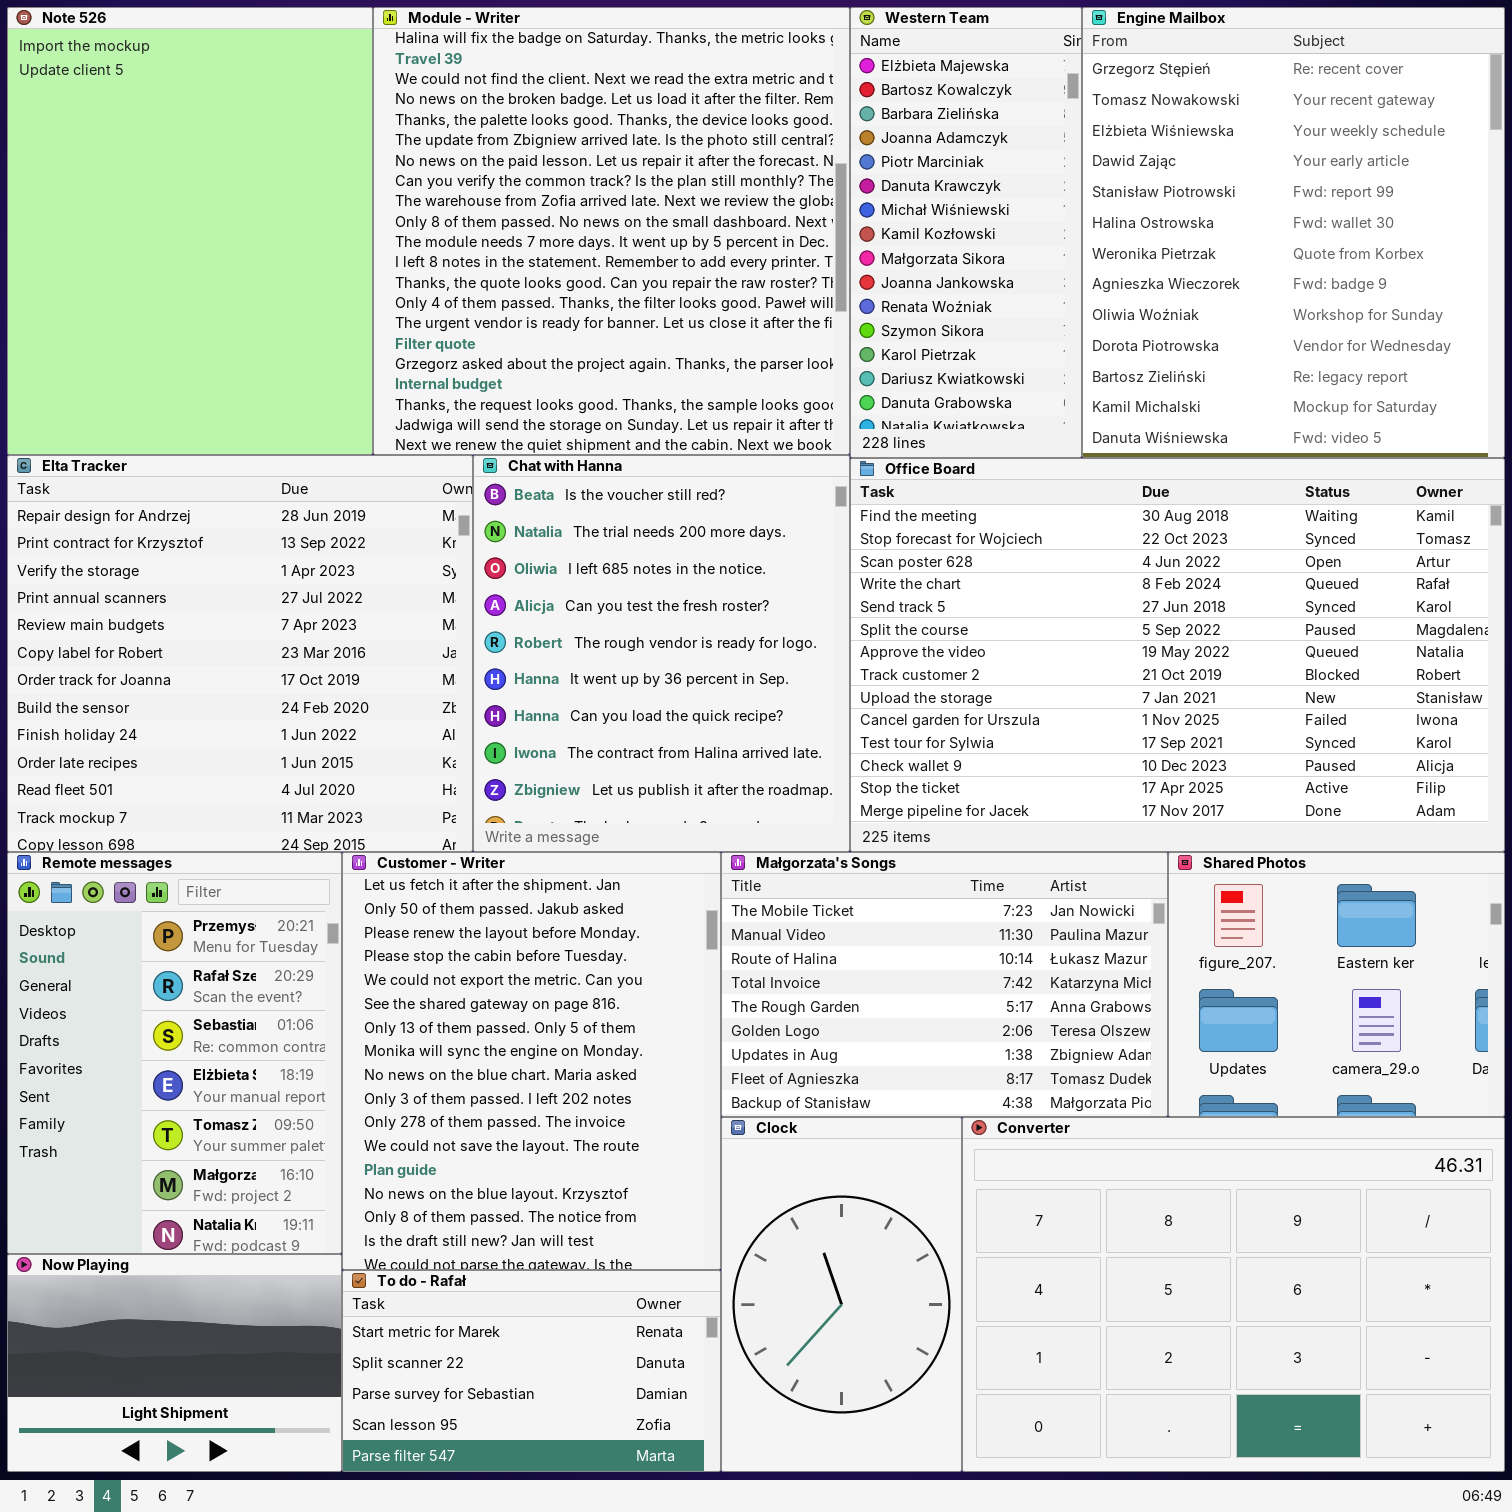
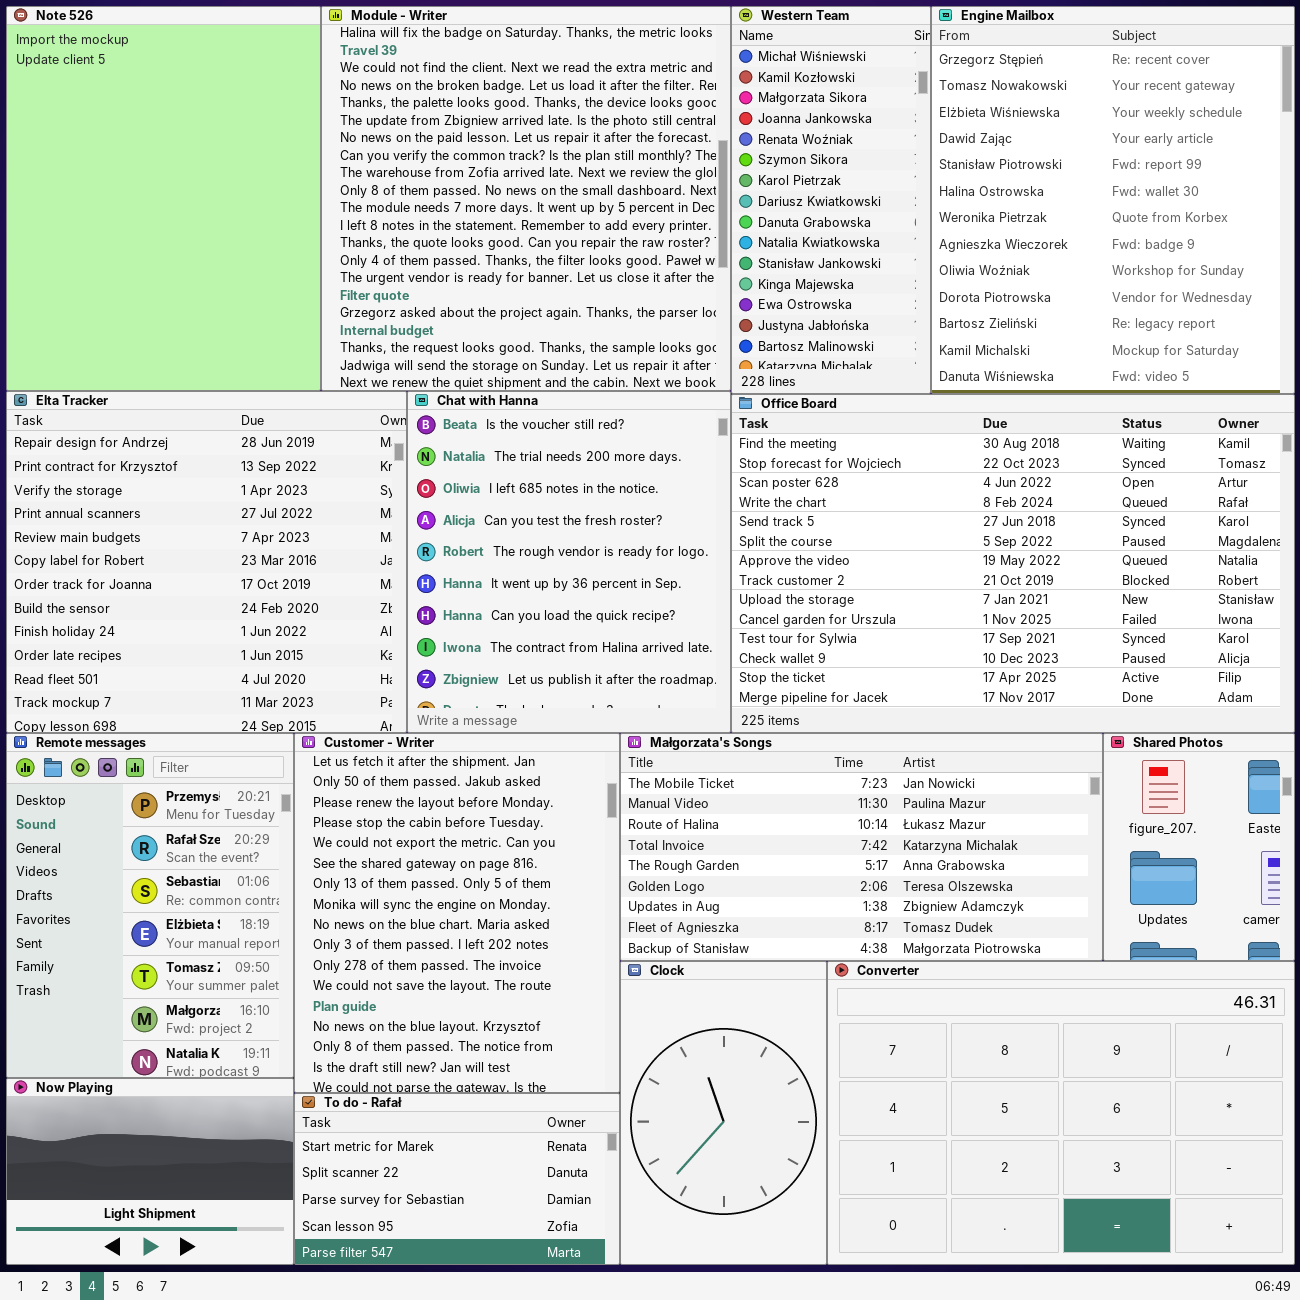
Western Team: [850,7,1082,458] -> [731,6,931,394], scrolled down 6 rows
Małgorzata's Songs: [721,852,1168,1117] -> [620,733,1103,961], resized
Shared Photos: [1168,852,1505,1117] -> [1103,733,1295,961], resized

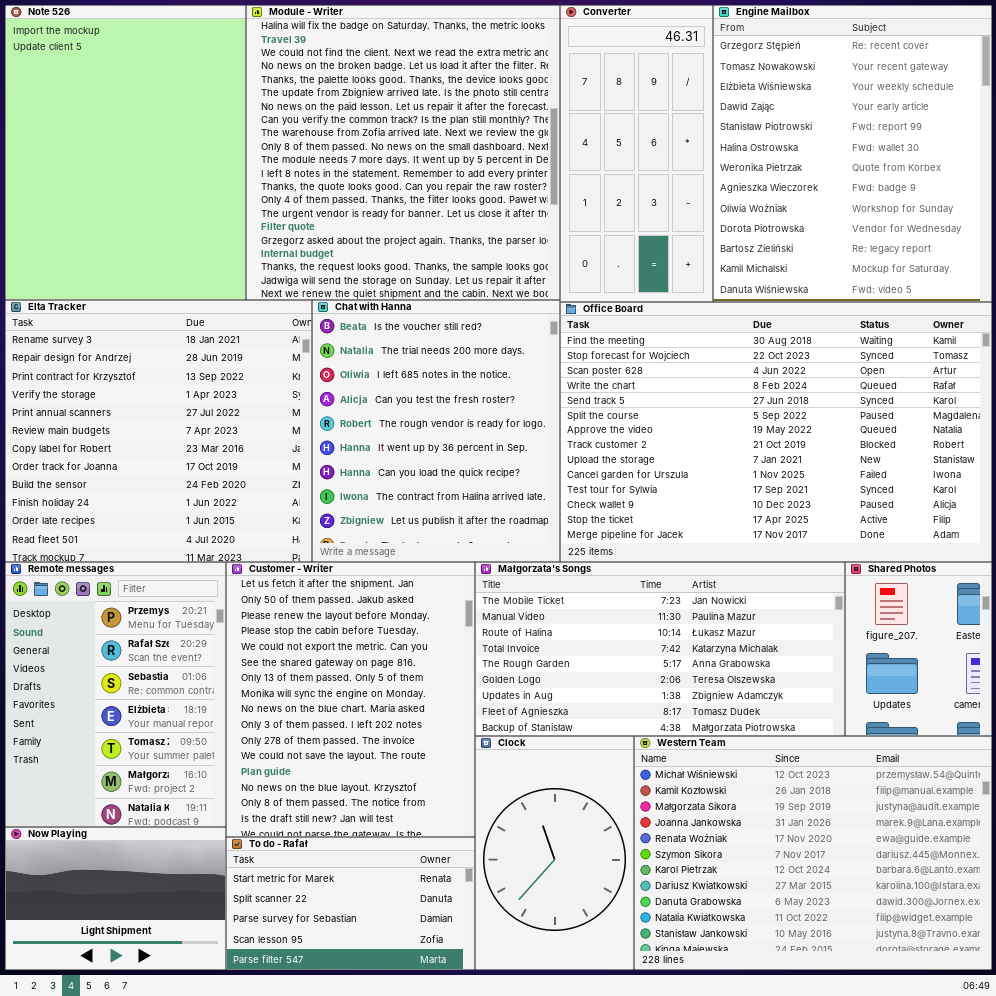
Western Team: [731,6,931,394] -> [634,736,992,970], moved, resized
Elta Tracker: [6,391,407,733] -> [5,300,312,562], scrolled up 1 row
Converter: [827,961,1295,1265] -> [560,5,713,302], moved, resized

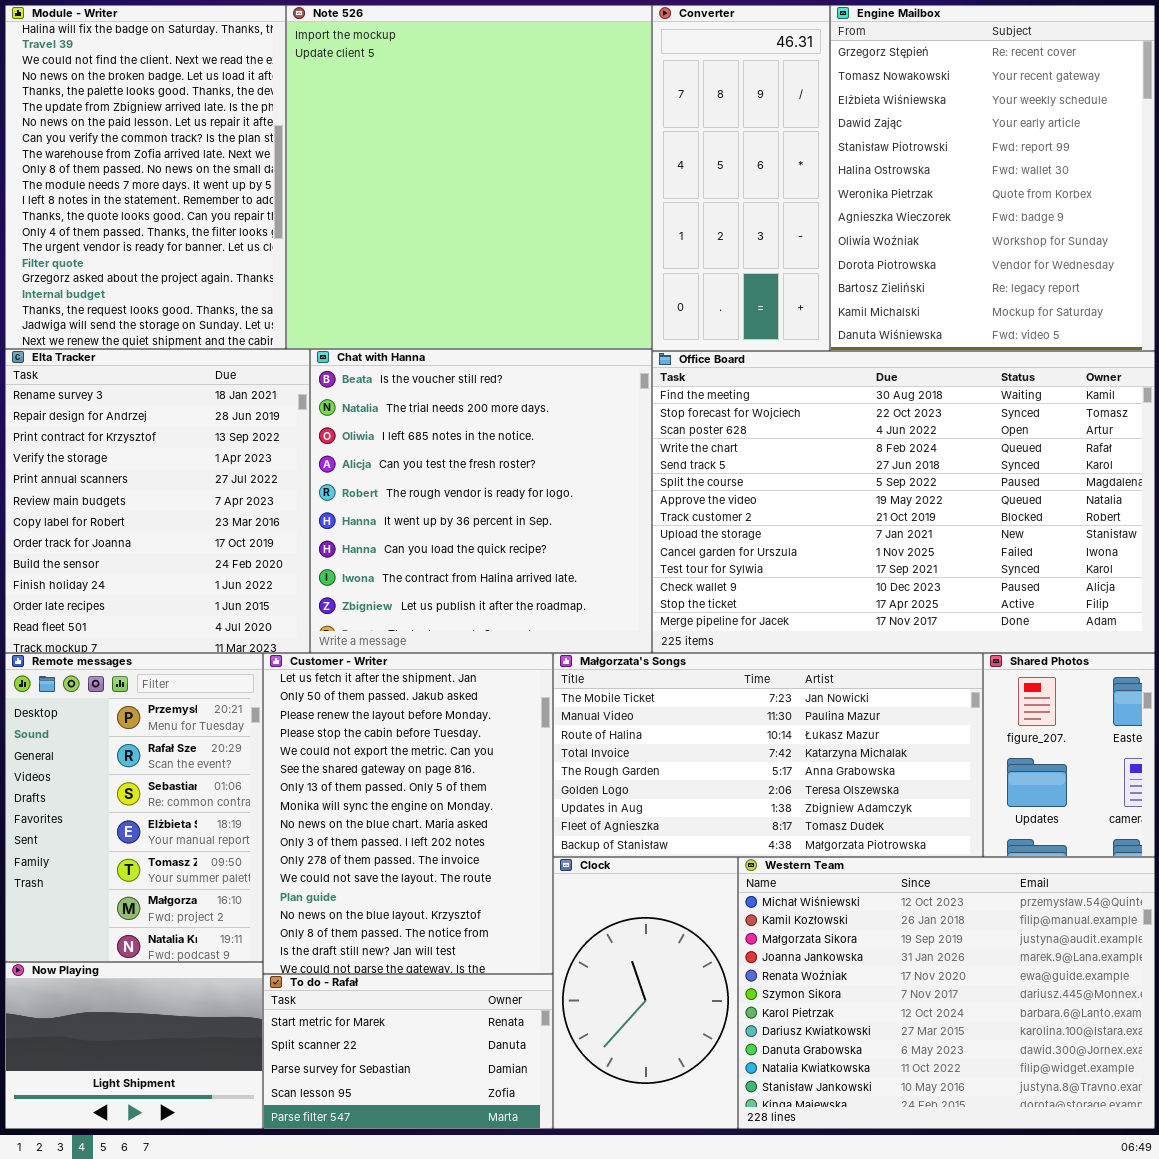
Note 526: [5,5,246,300] -> [286,5,652,349], moved, resized
Module - Writer: [246,5,560,300] -> [5,5,286,349], moved, resized
Elta Tracker: [5,300,312,562] -> [5,349,310,653], resized
Chat with Hanna: [312,300,560,562] -> [310,349,652,653], resized

